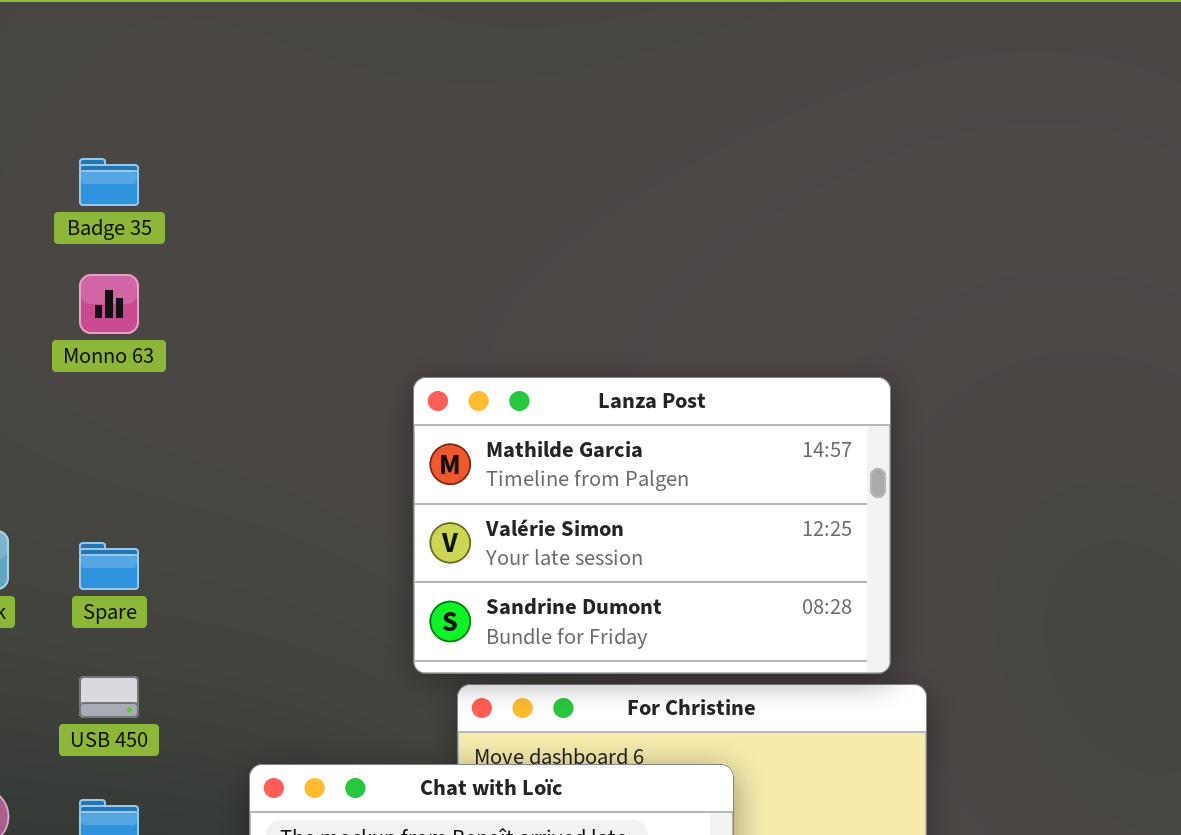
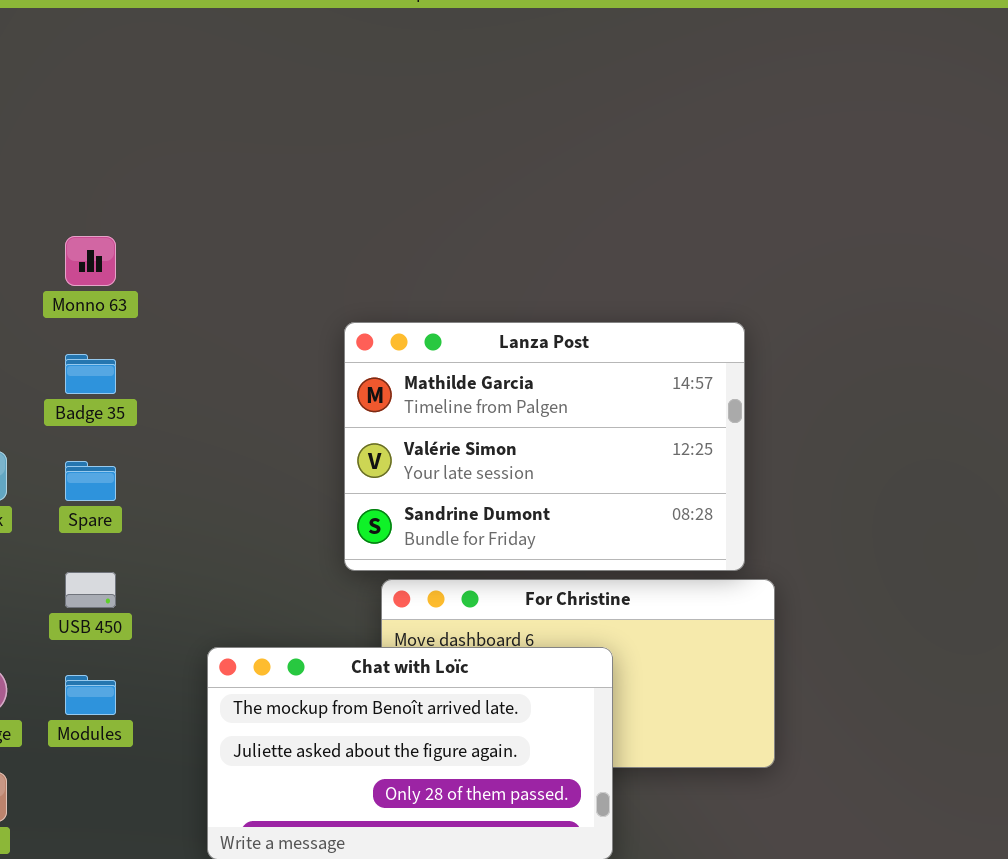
Badge 35: [79,158,139,206] -> [65,354,116,394], moved

